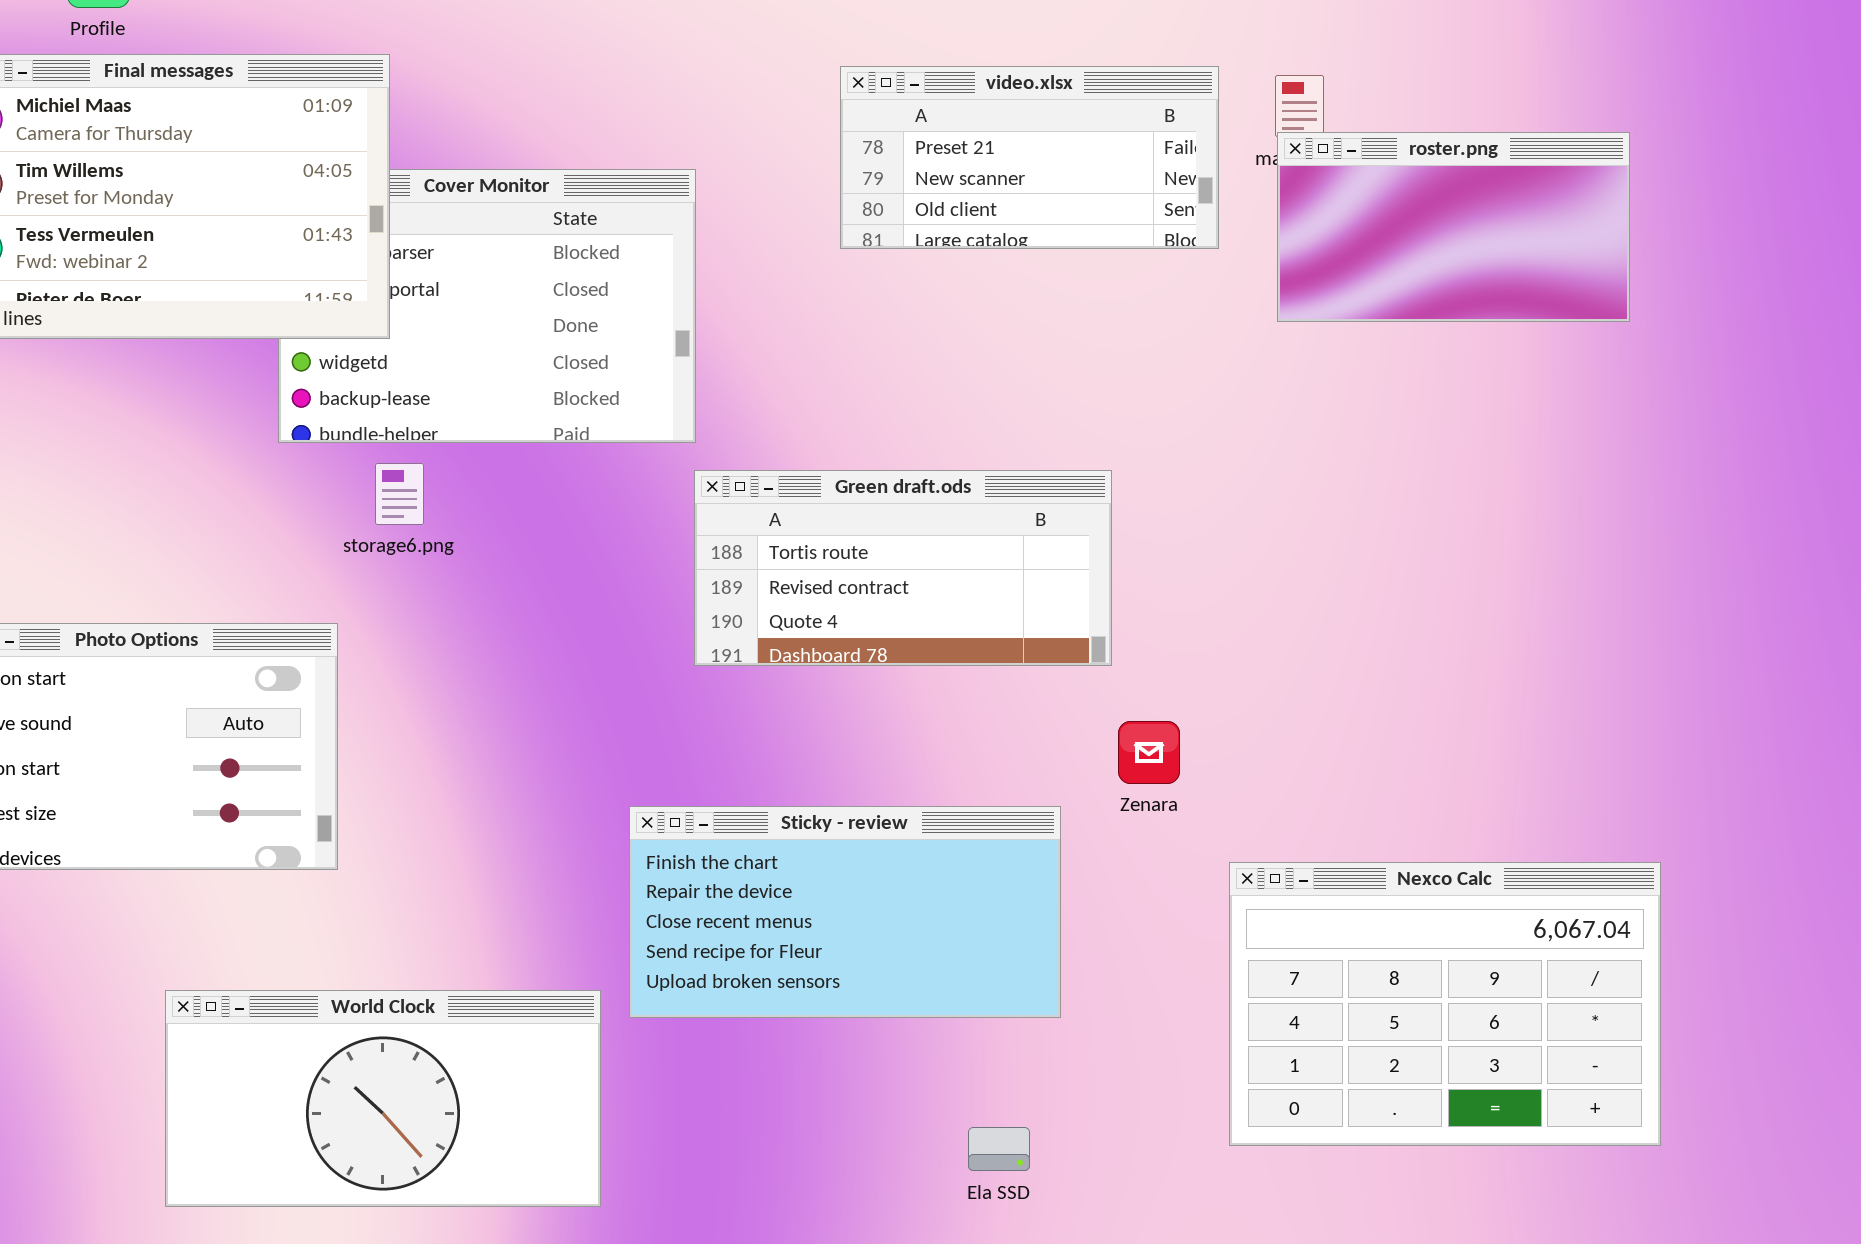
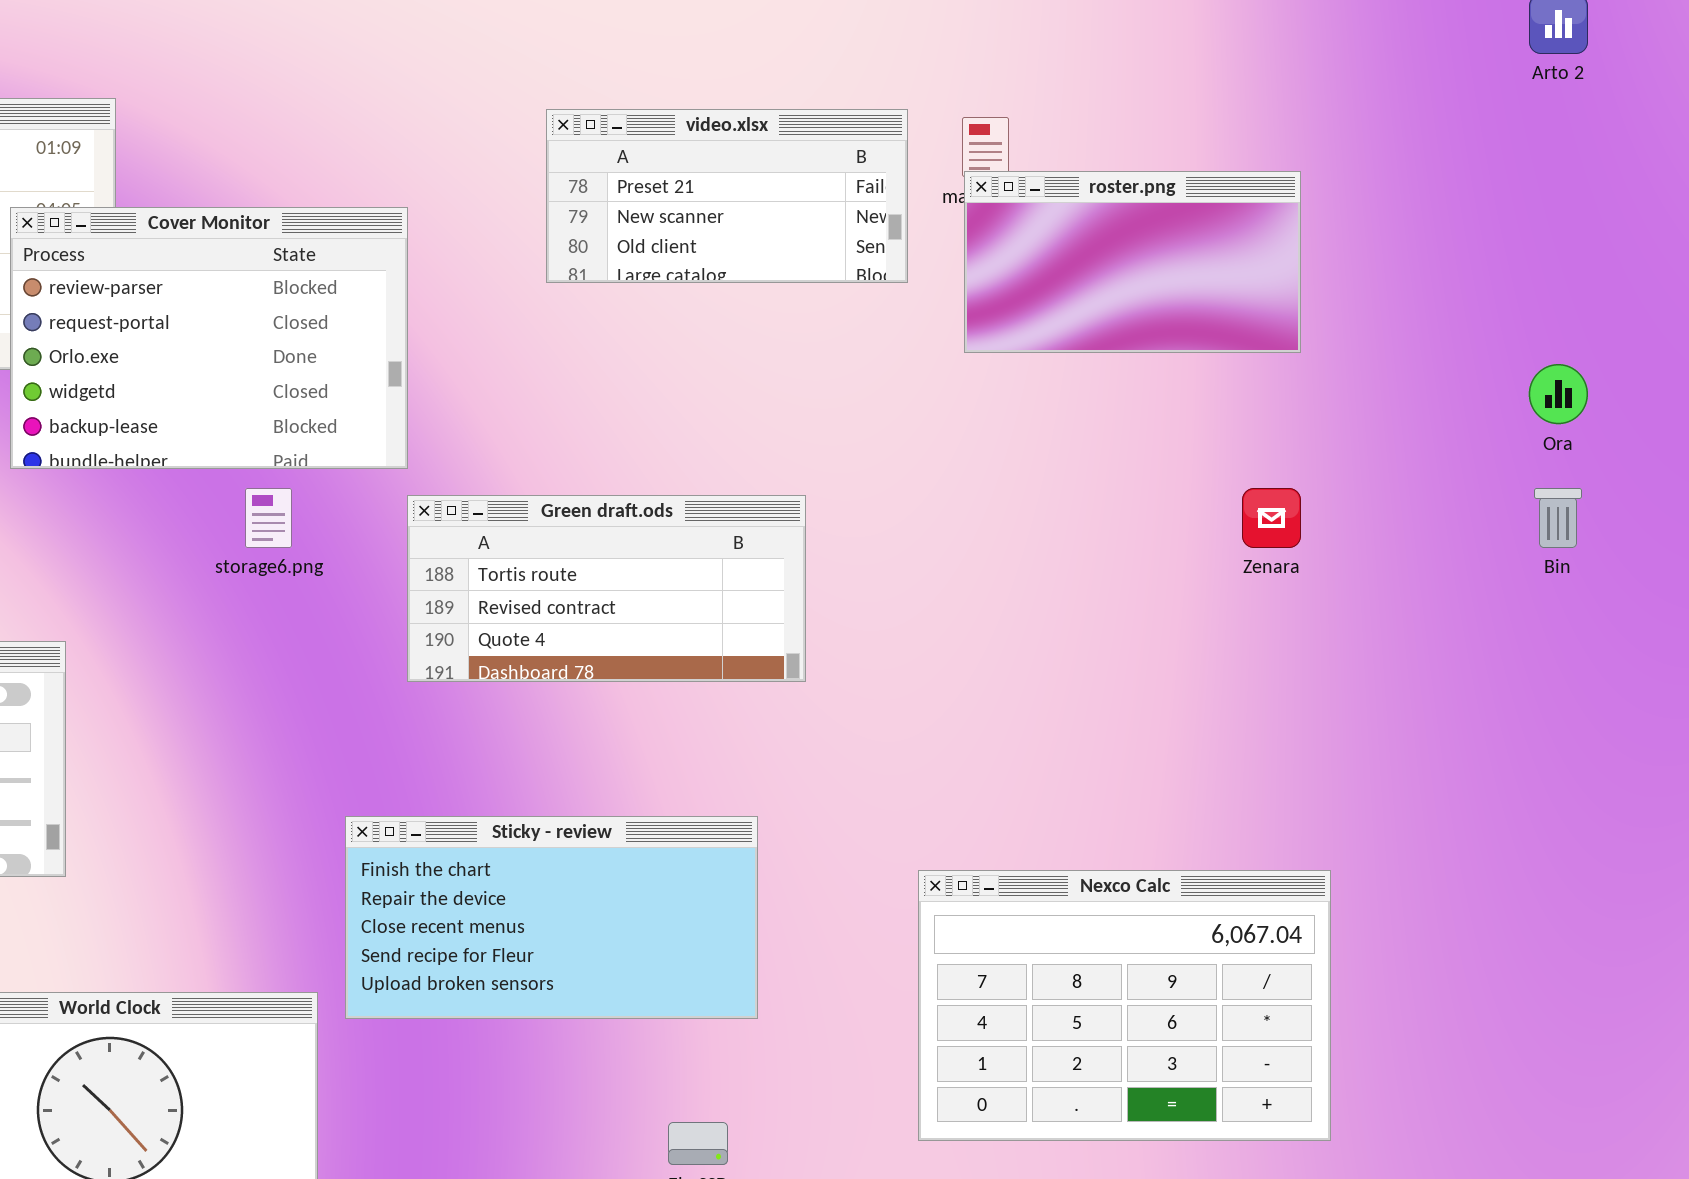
Cover Monitor: [278,169,696,443] -> [10,207,408,469], raised
storage6.png: [375,463,424,525] -> [245,488,292,548], moved
Zenara: [1118,721,1180,784] -> [1242,488,1301,548], moved

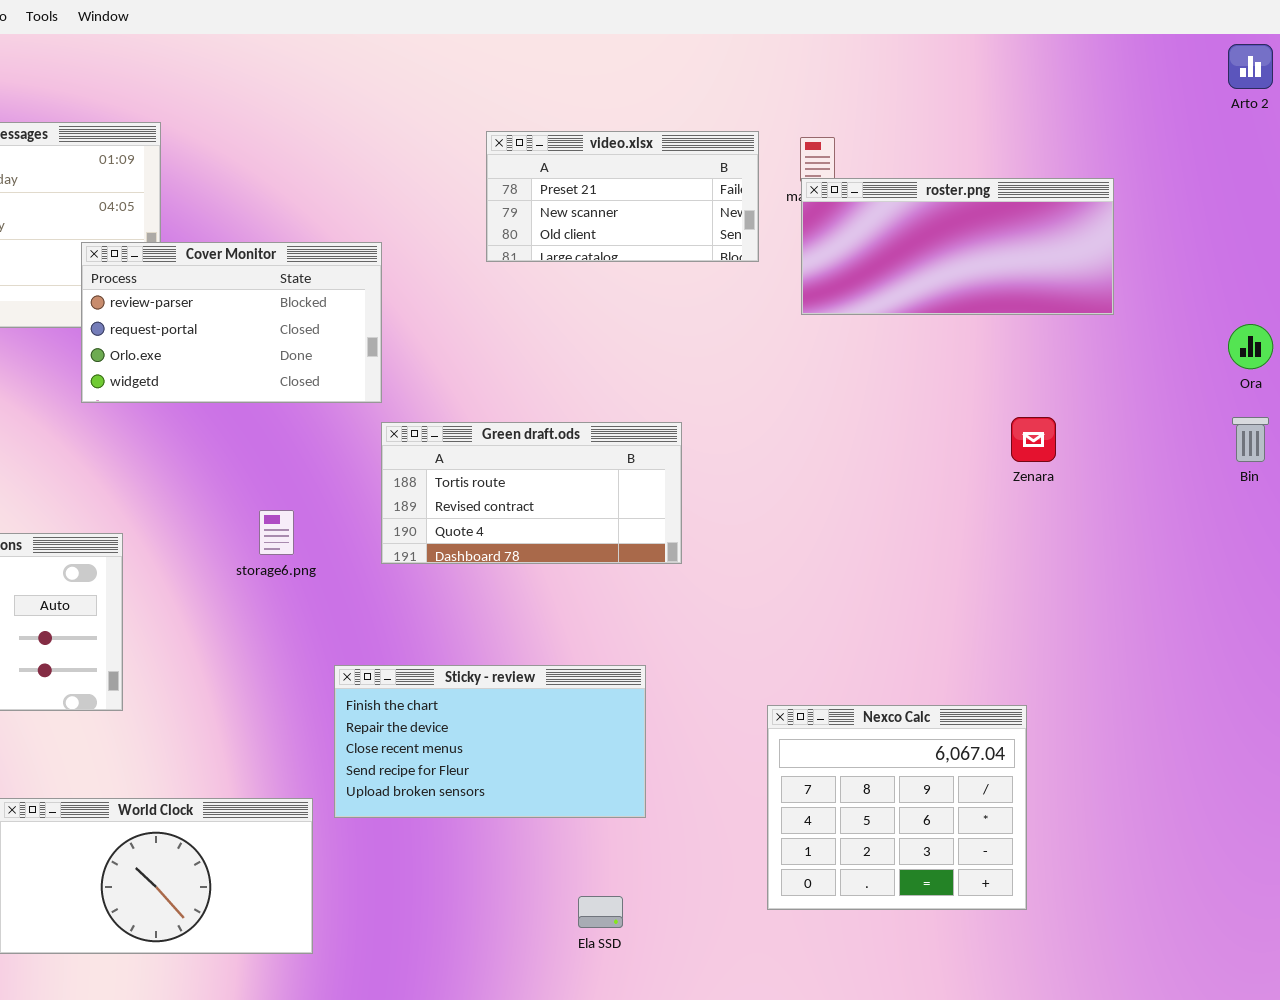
roster.png: [964,171,1301,353] -> [801,178,1114,315], resized
Cover Monitor: [10,207,408,469] -> [81,242,382,403], resized
storage6.png: [245,488,292,548] -> [259,510,294,555], moved
Nexco Calc: [918,870,1331,1141] -> [767,705,1027,910], resized

